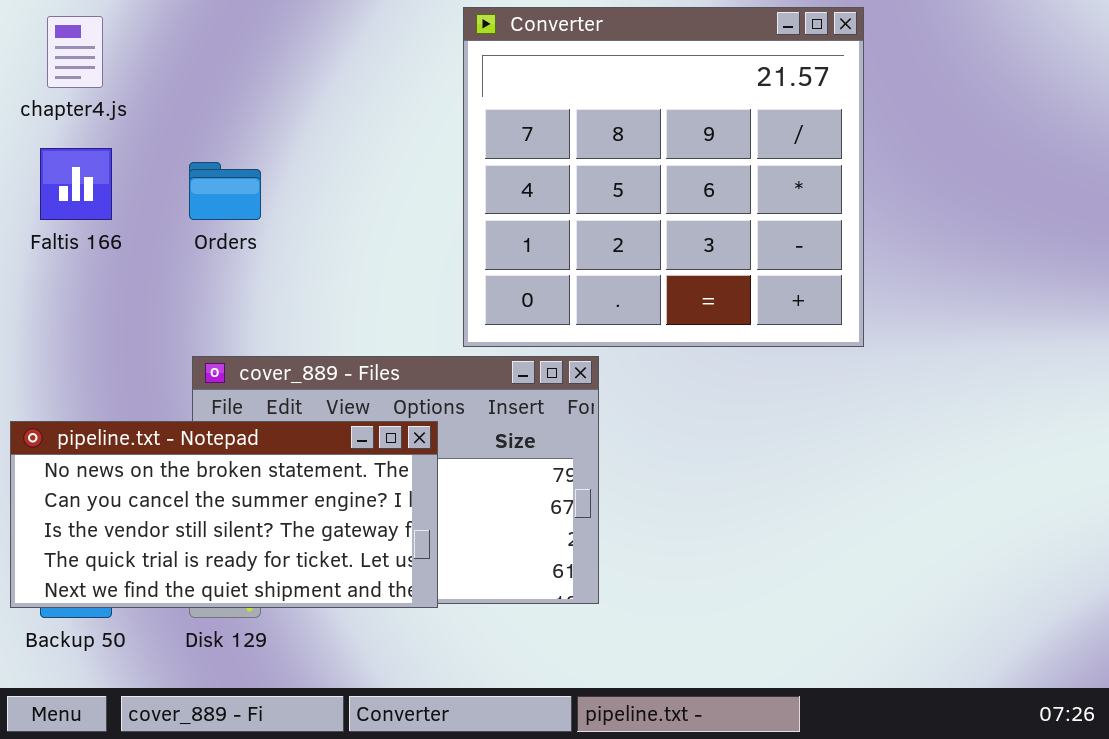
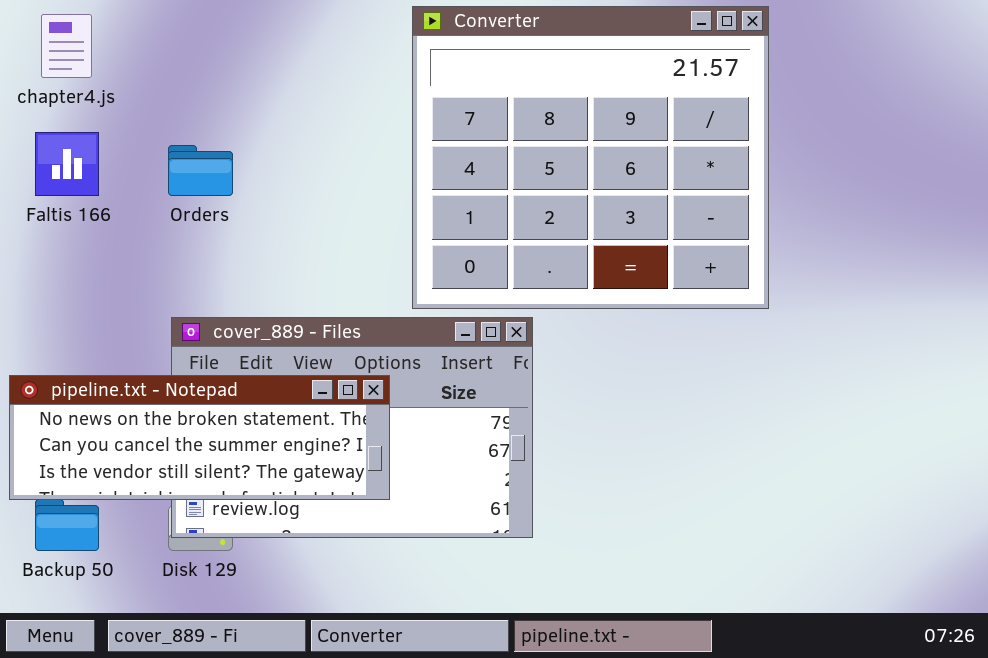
pipeline.txt - Notepad: [10,421,438,608] -> [9,375,390,500], resized

